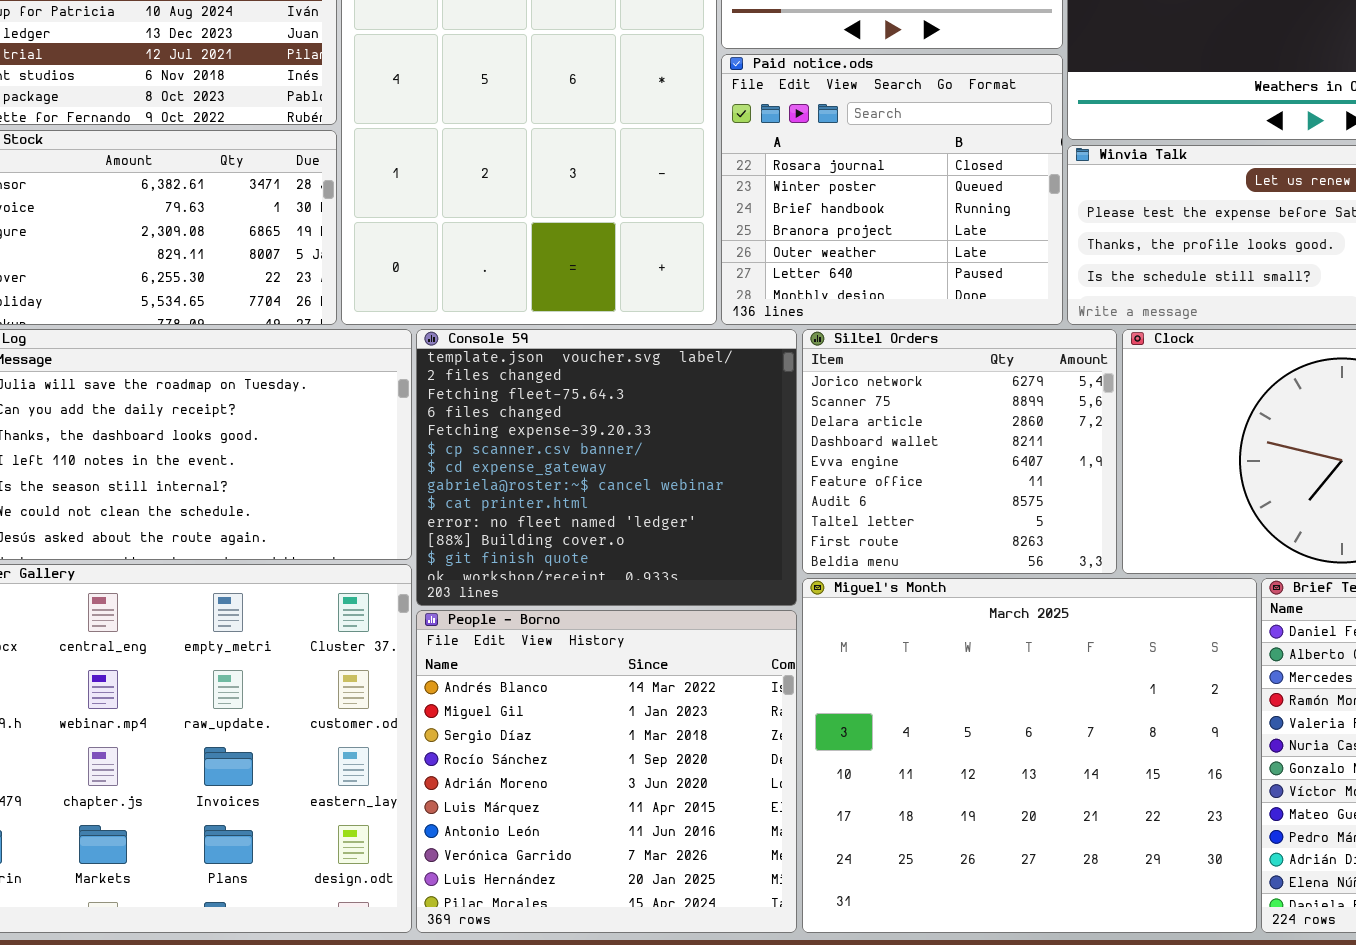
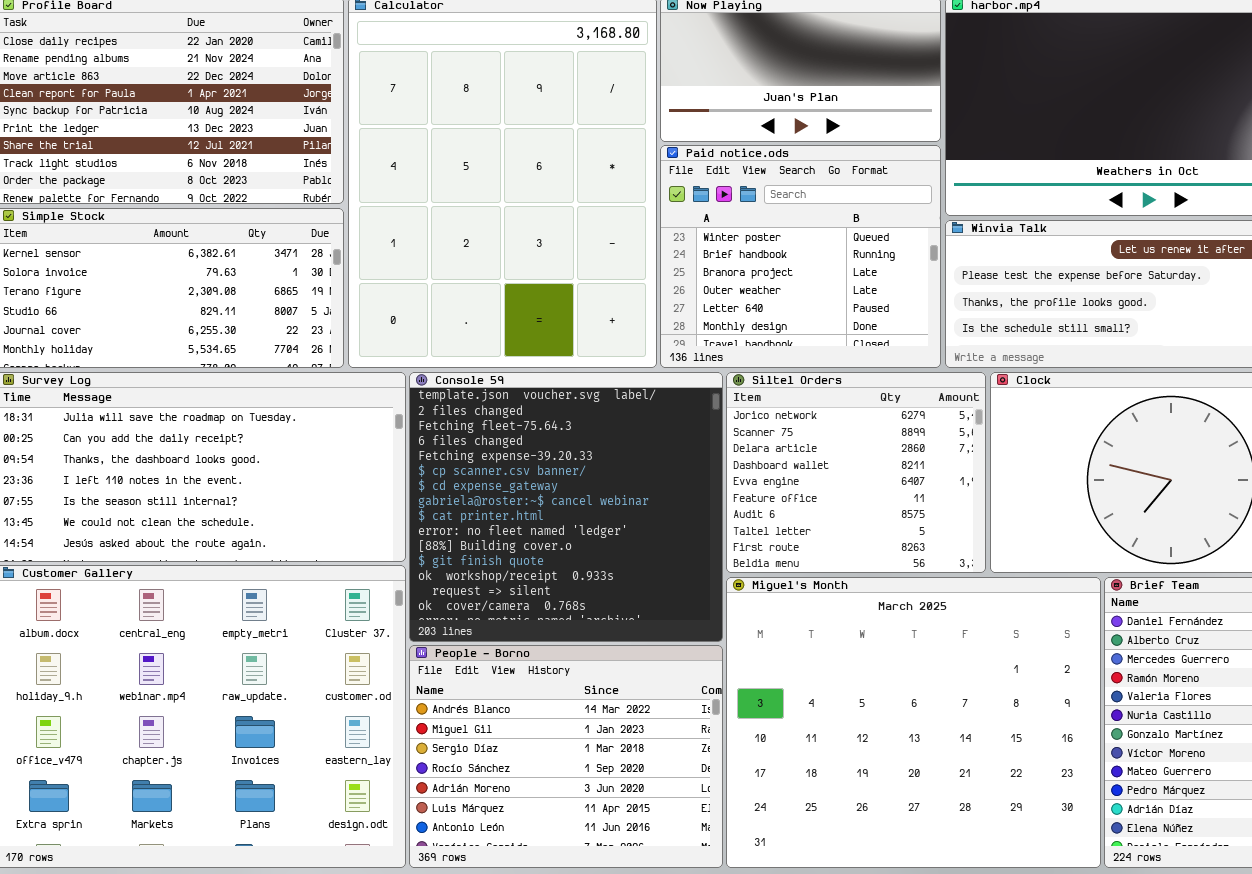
Paid notice.ods: [721,54,1063,325] -> [660,145,941,368], scrolled down 1 row
Console 59: [416,329,797,606] -> [409,372,723,642], resized
People - Borno: [416,610,797,933] -> [409,645,723,868], resized

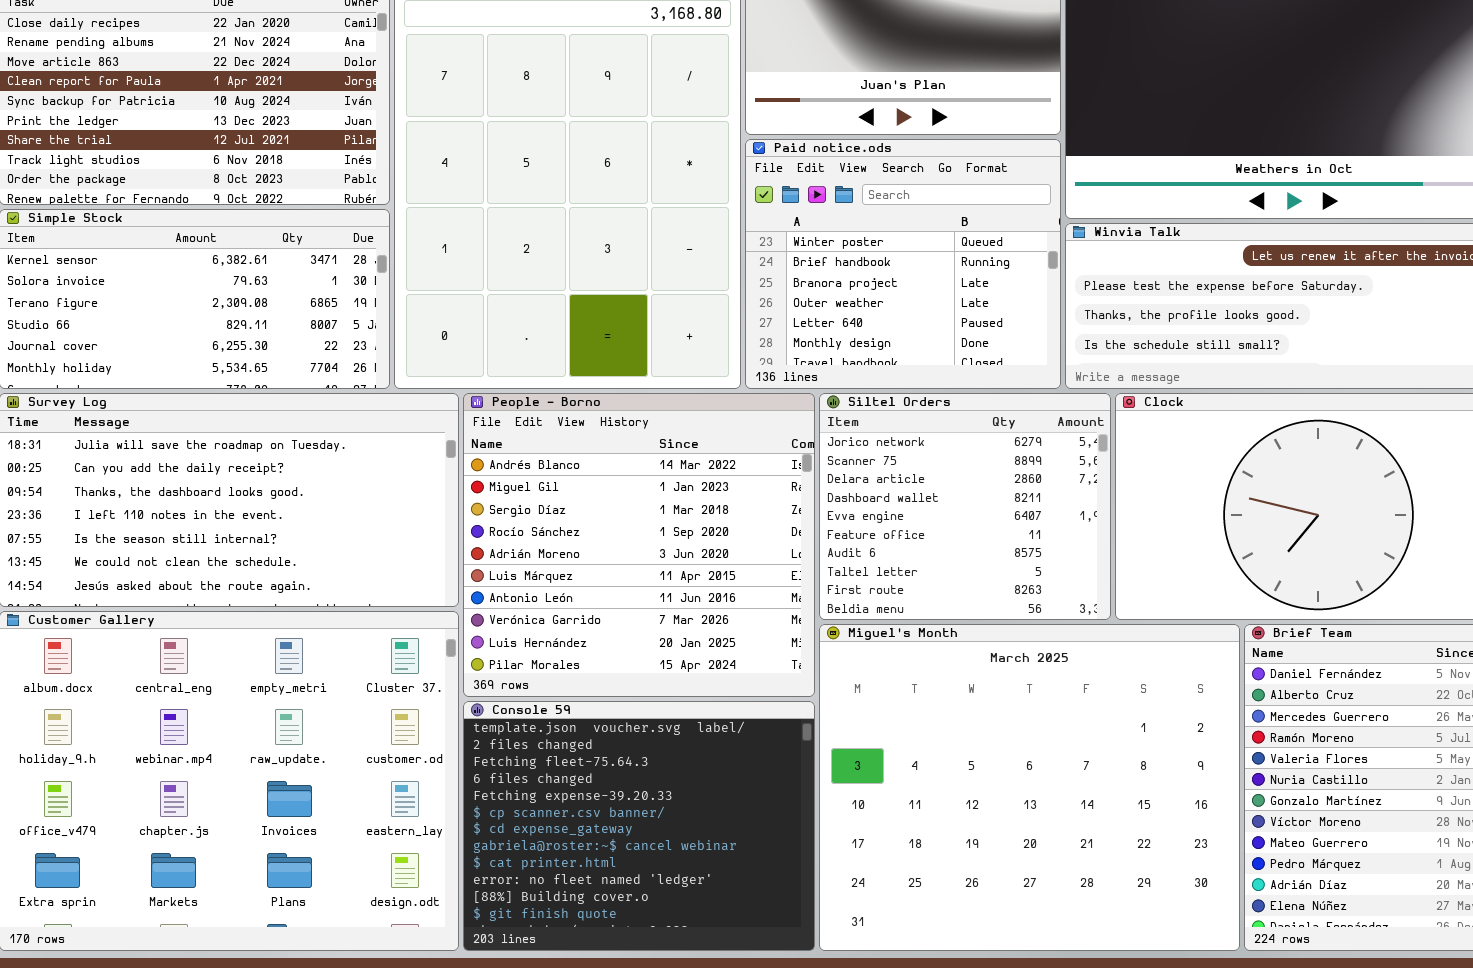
Console 59: [409,372,723,642] -> [463,701,815,951], moved, resized
People - Borno: [409,645,723,868] -> [463,393,815,697], moved, resized

